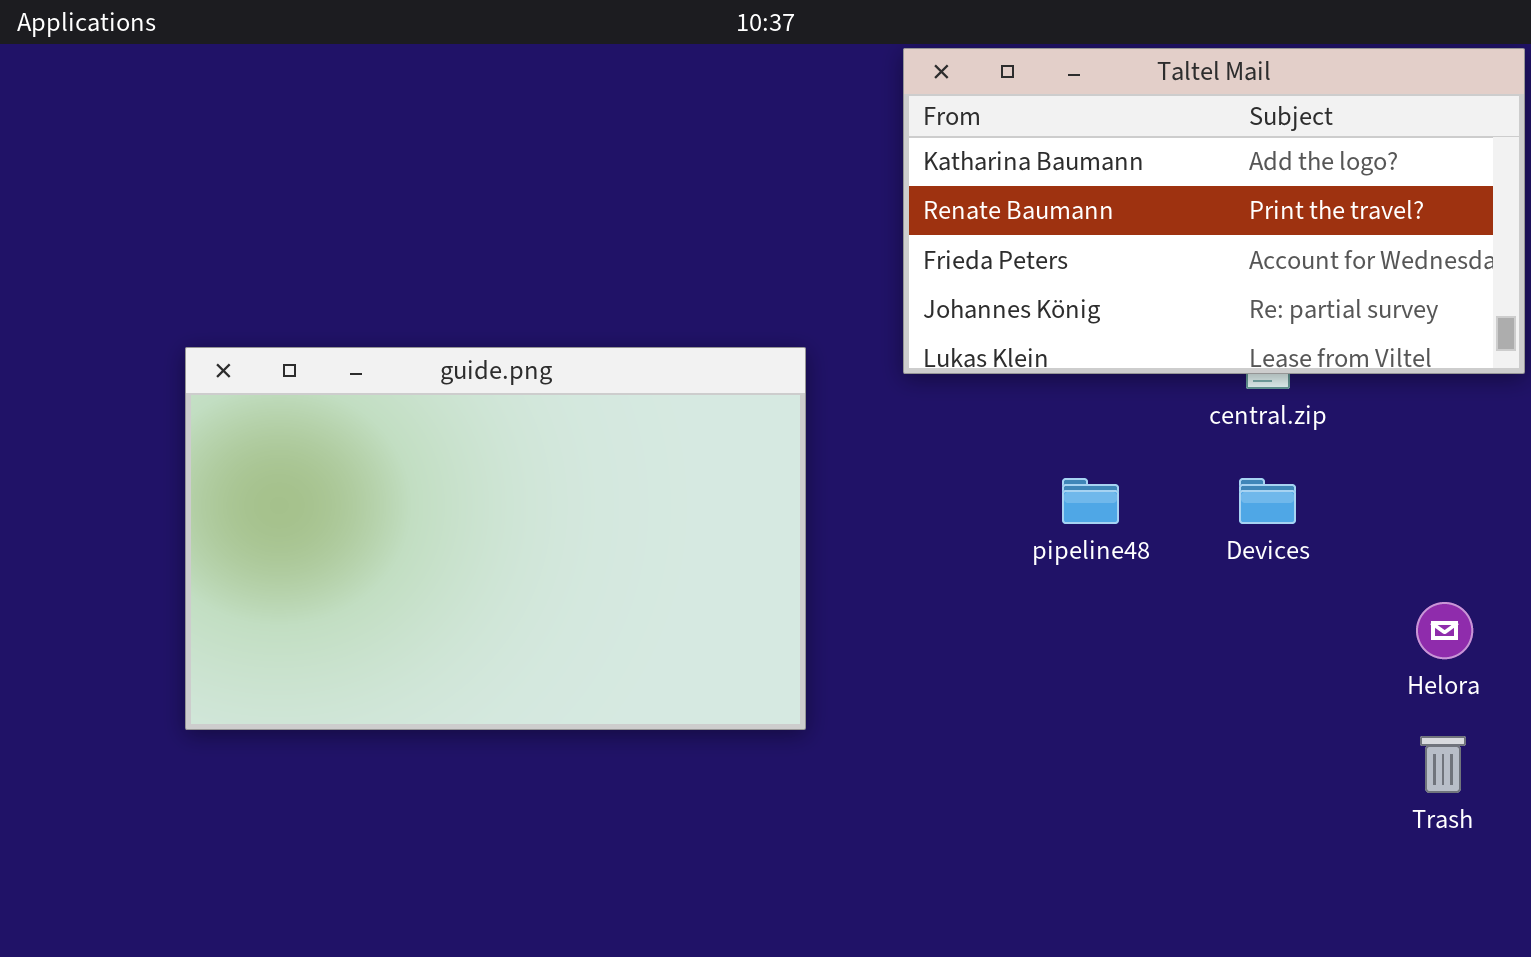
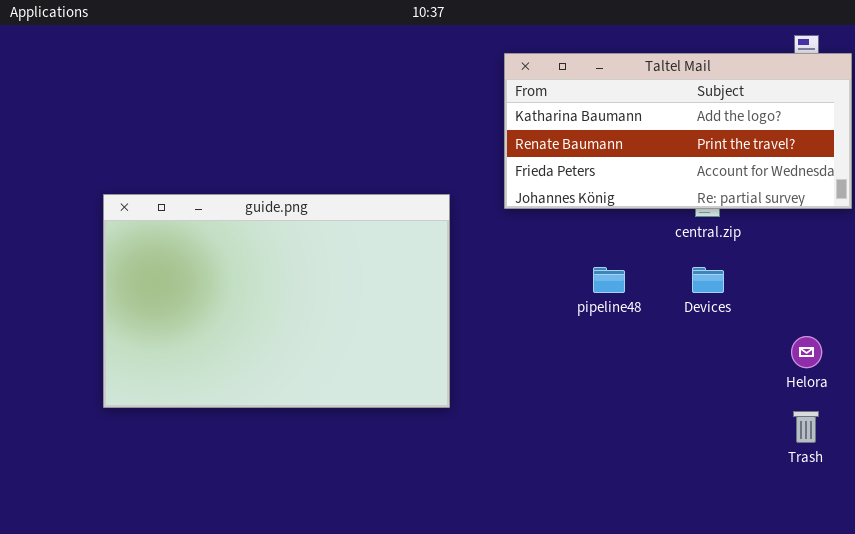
Taltel Mail: [903,48,1525,374] -> [504,53,852,209], resized

